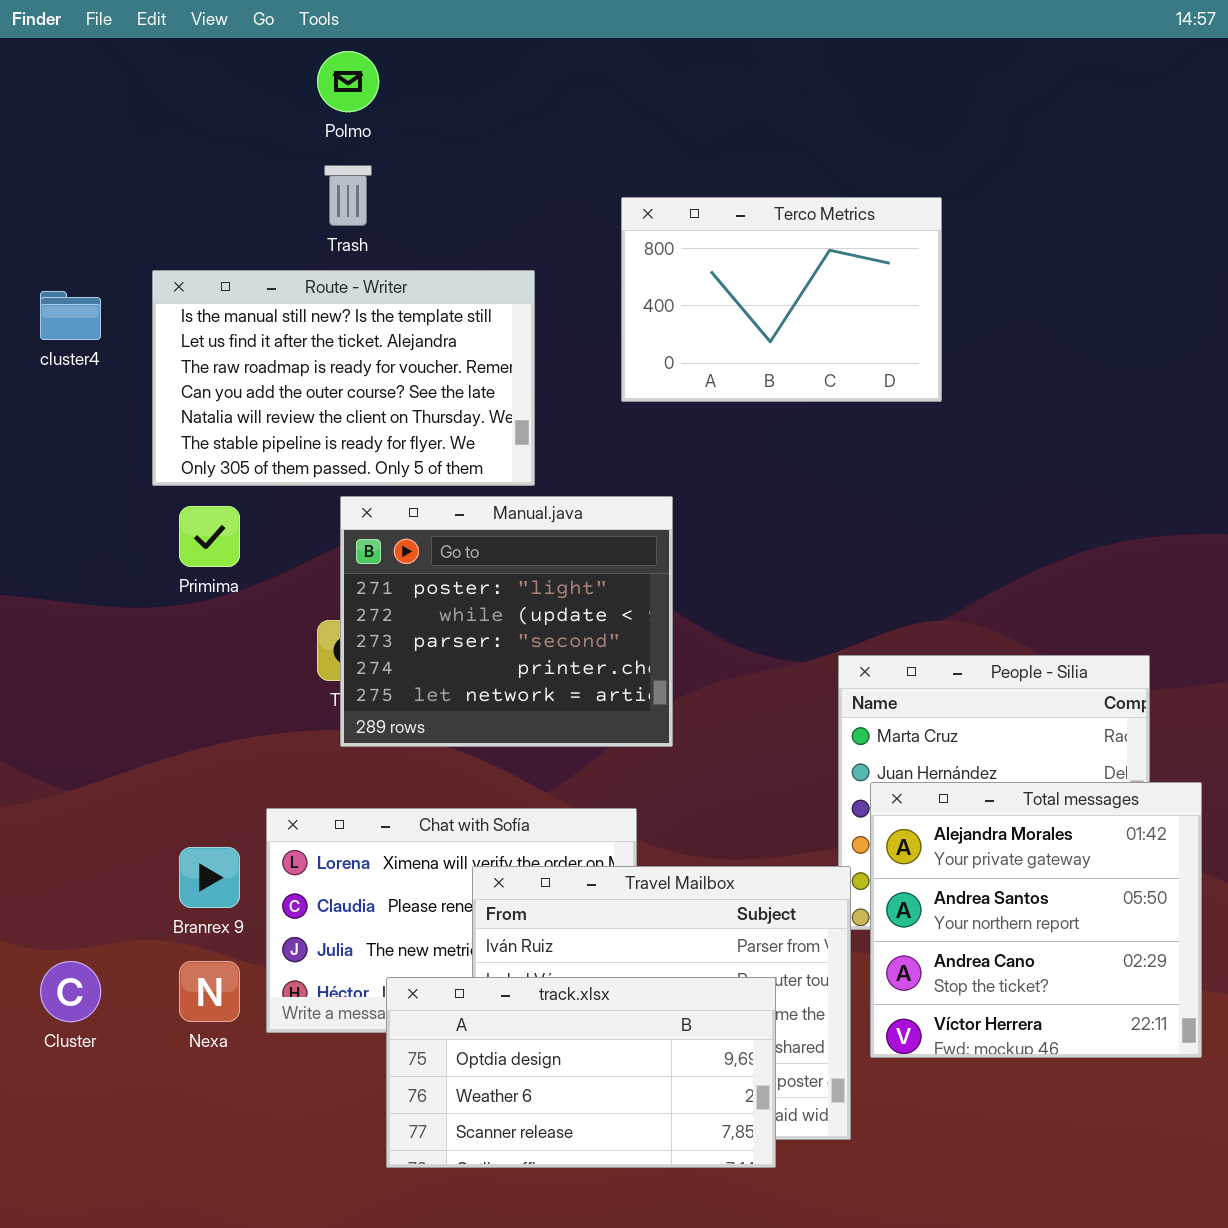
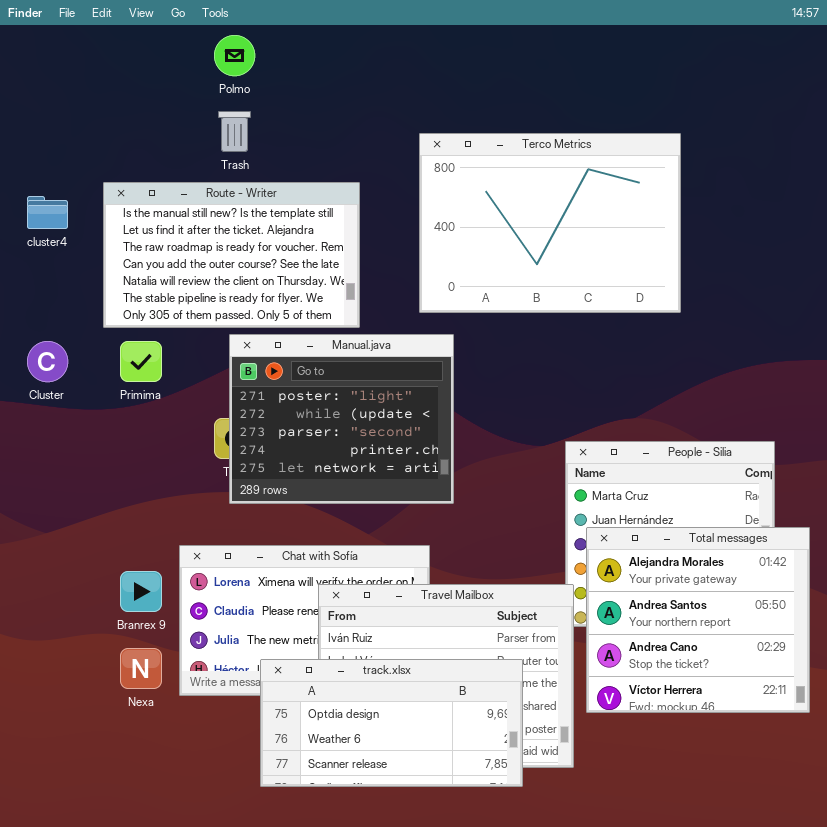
Terco Metrics: [621,197,942,402] -> [419,133,681,313], resized
Cluster: [40,961,101,1022] -> [27,341,68,382], moved

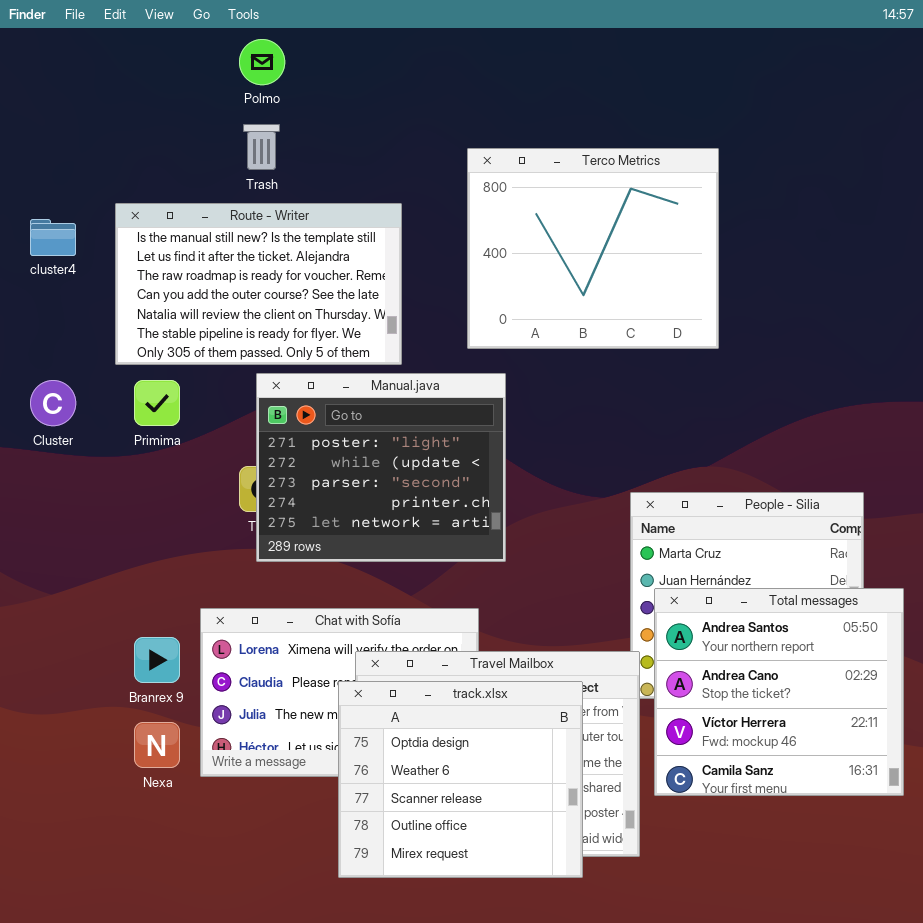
Terco Metrics: [419,133,681,313] -> [467,148,719,349], resized
Total messages: [586,527,810,713] -> [654,588,904,796], scrolled down 1 row
track.xlsx: [260,659,523,787] -> [338,681,583,878], resized

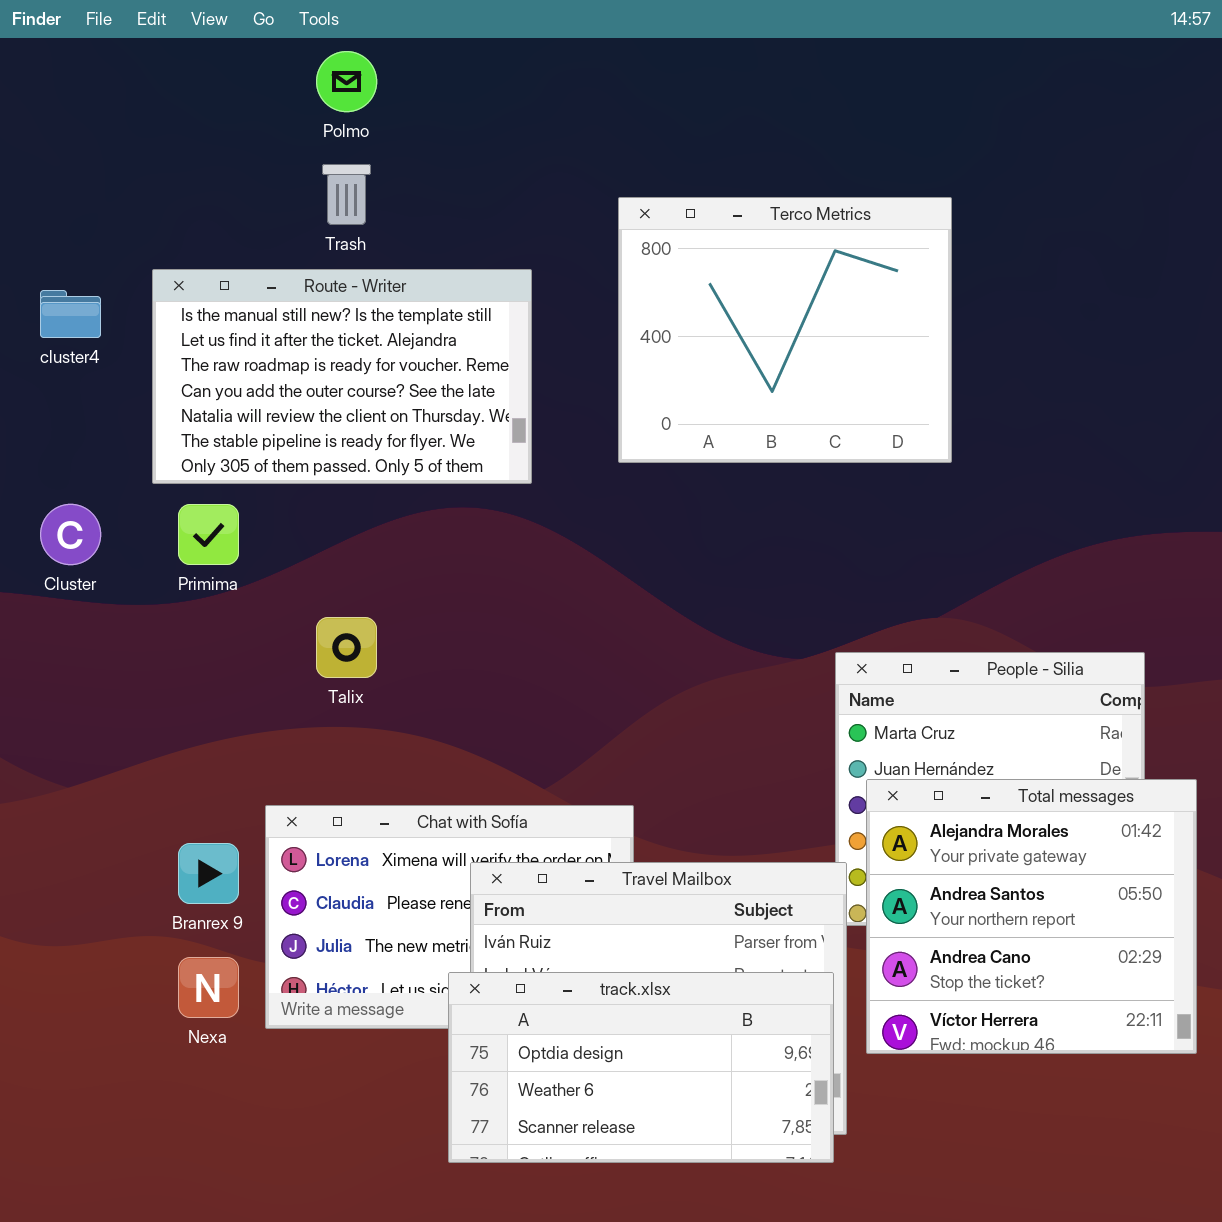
Manual.java: [256,373,506,562] -> none, closed
Total messages: [654,588,904,796] -> [866,779,1197,1054], scrolled up 1 row
track.xlsx: [338,681,583,878] -> [448,972,834,1163], resized

